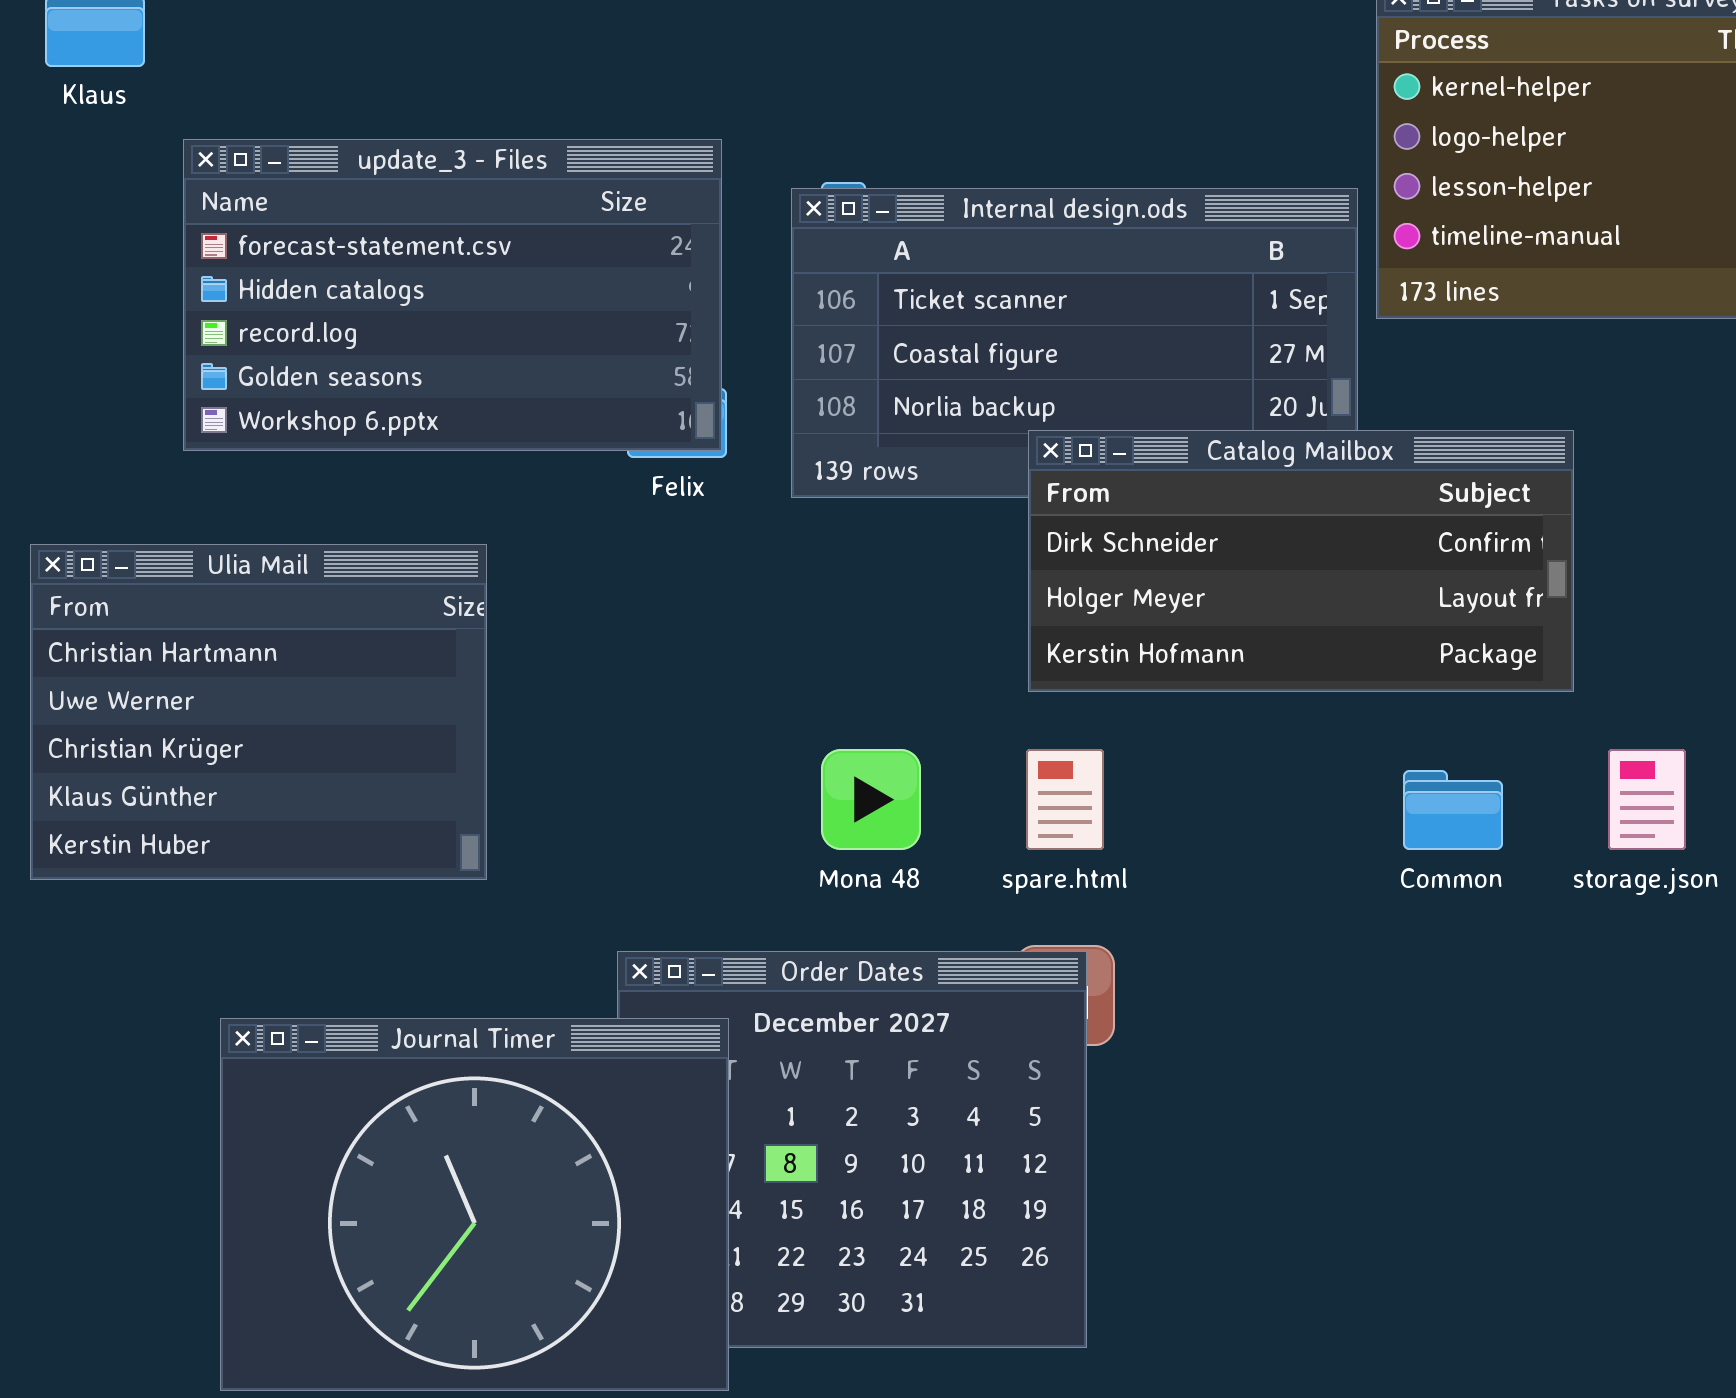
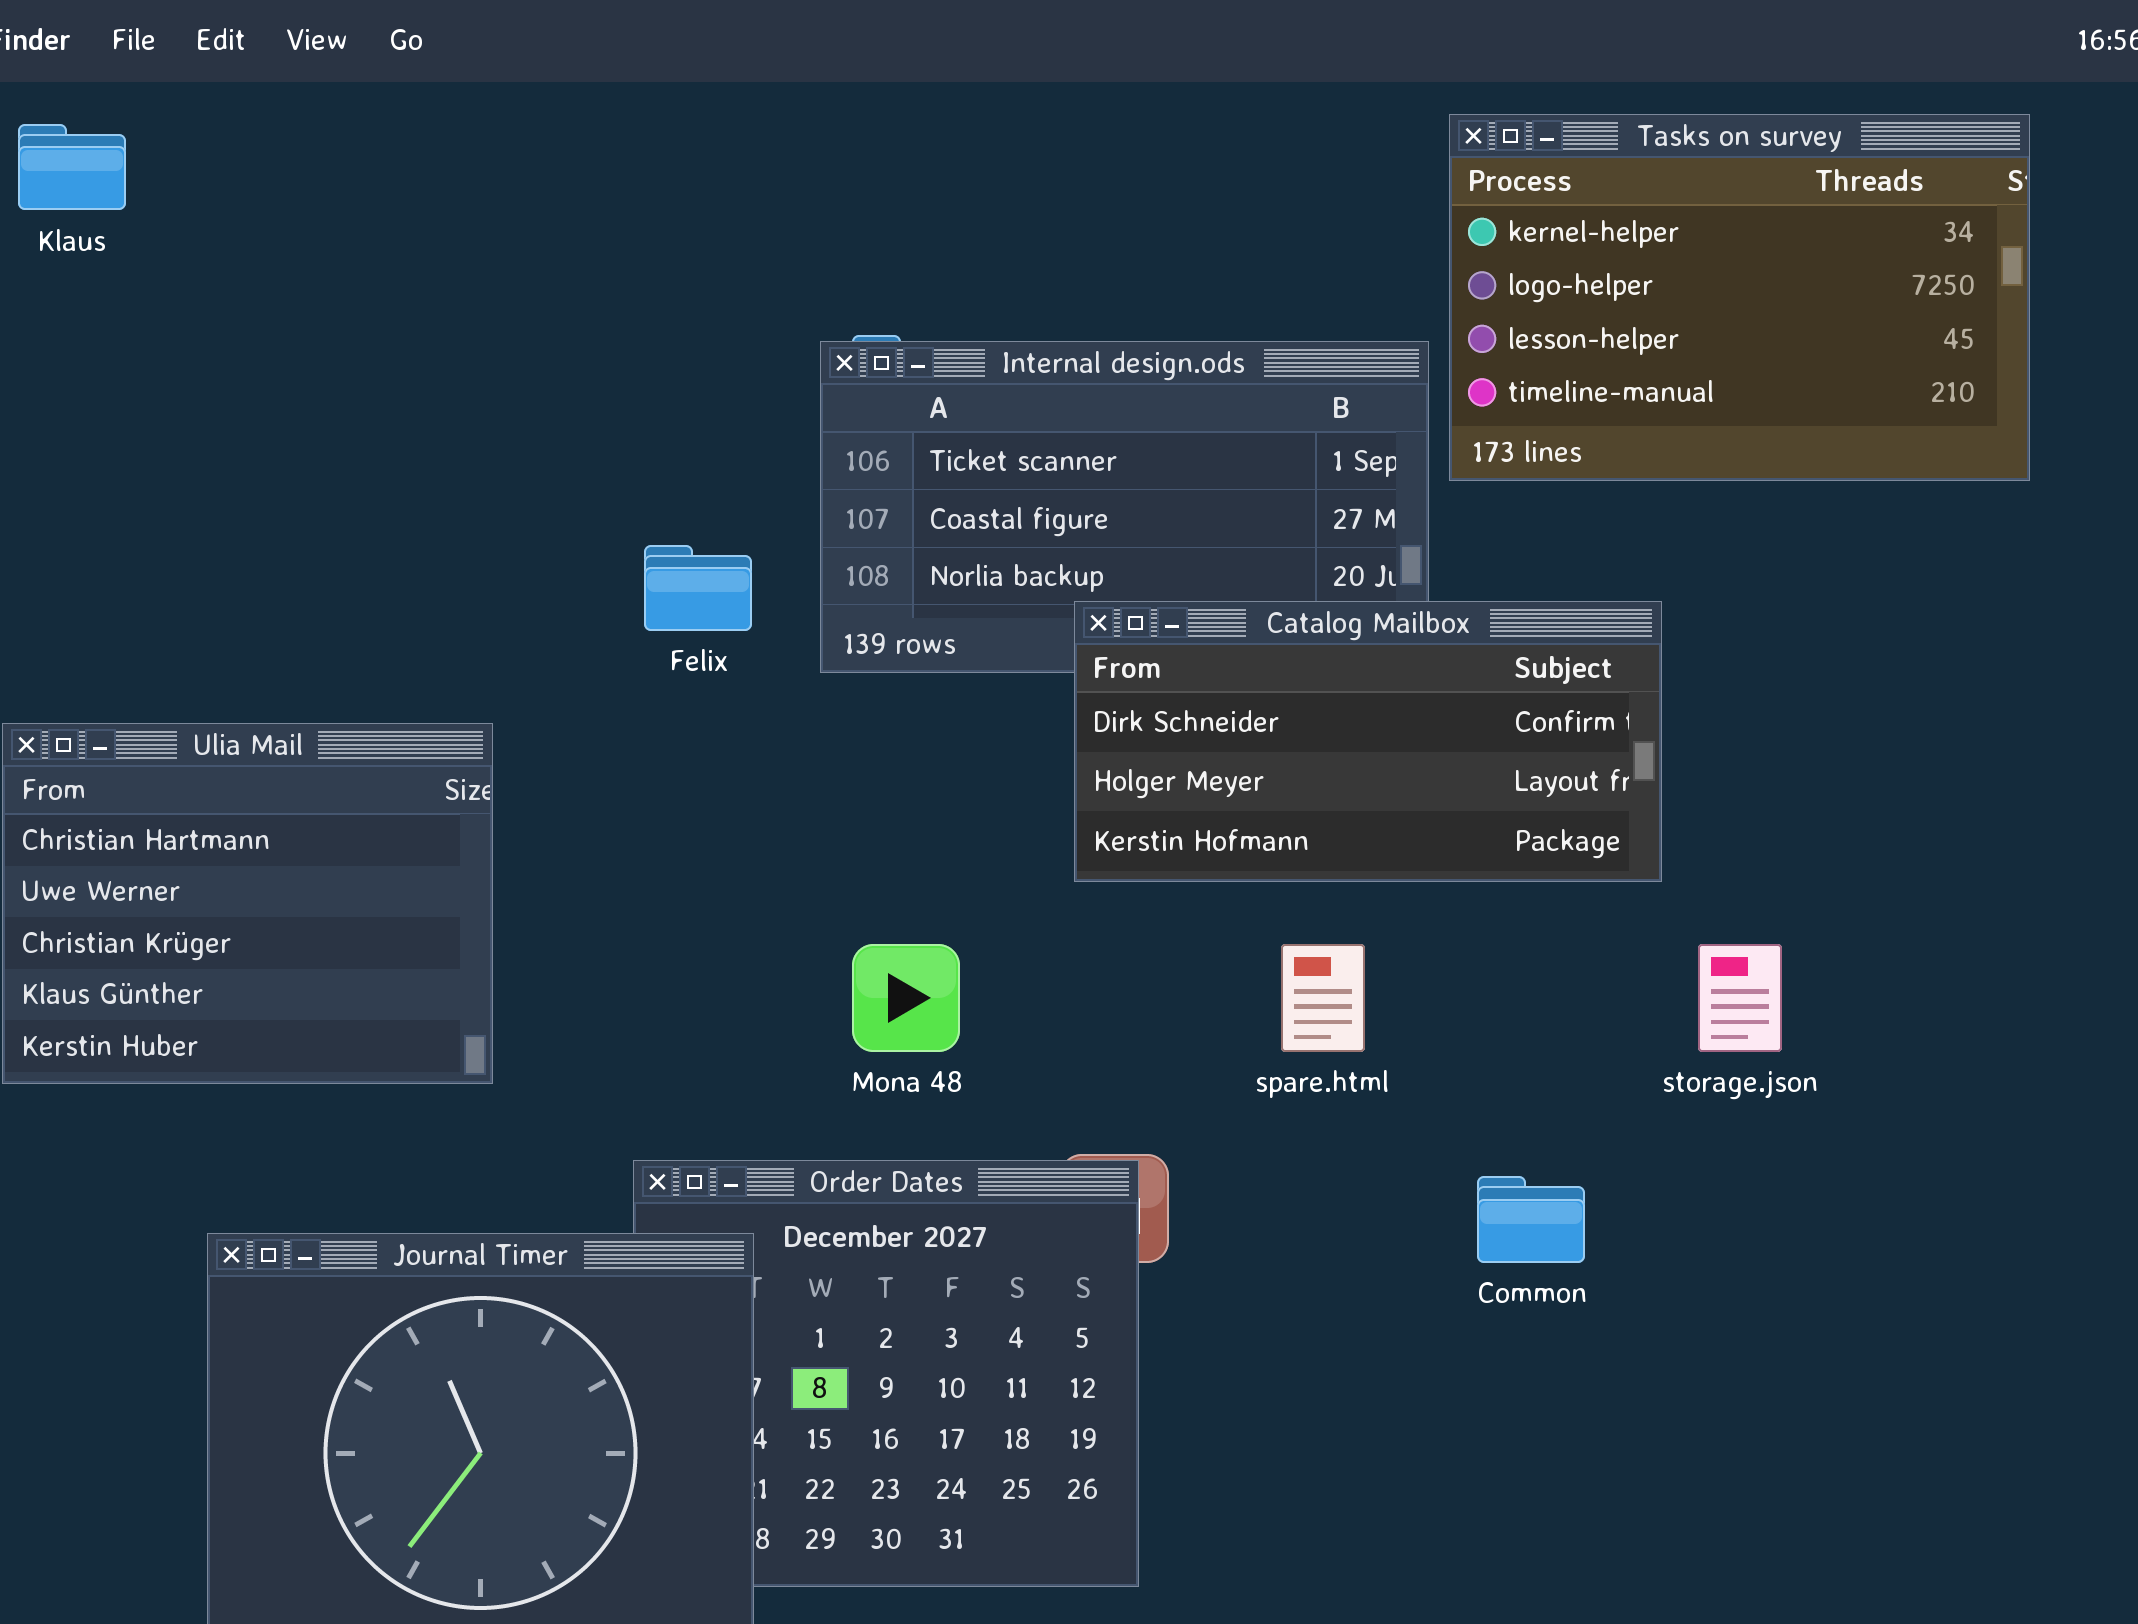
update_3 - Files: [183,139,722,451] -> none, closed
spare.html: [1026,749,1104,850] -> [1281,944,1365,1052], moved
Common: [1403,770,1503,850] -> [1477,1176,1585,1263], moved

